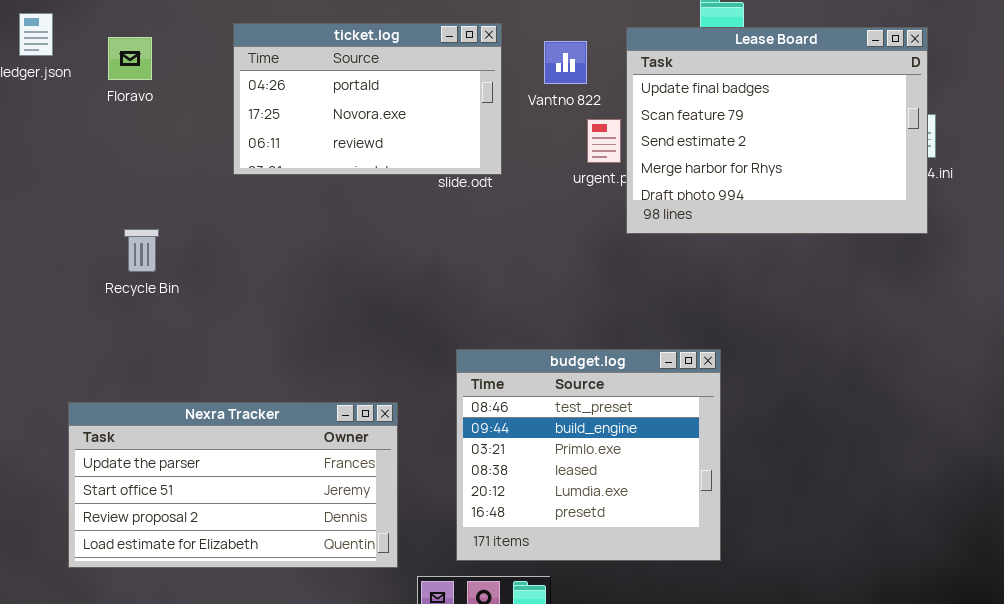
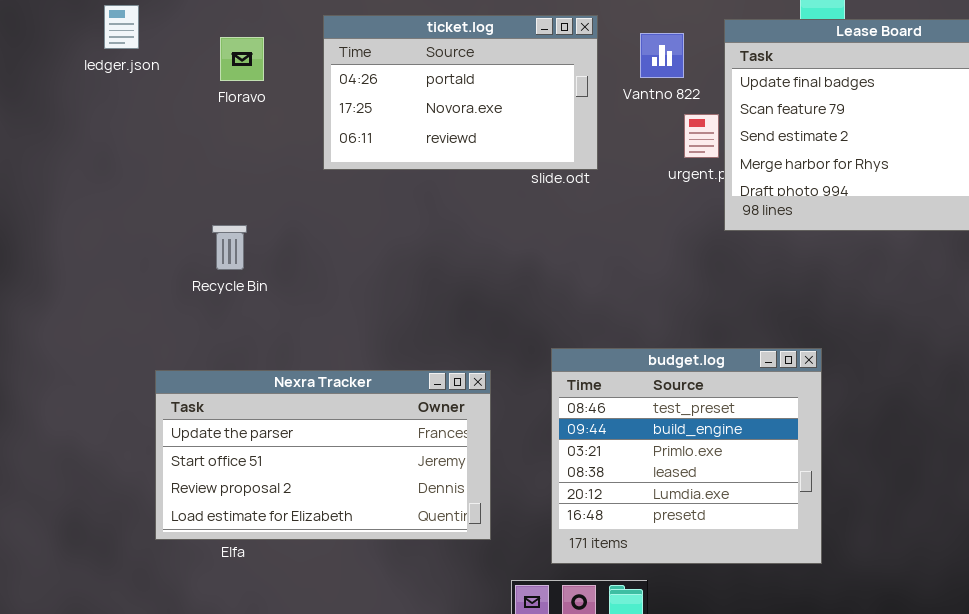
Floravo: [108,37,152,80] -> [220,37,264,81], moved
Nexra Tracker: [68,402,398,568] -> [155,370,491,540], moved

